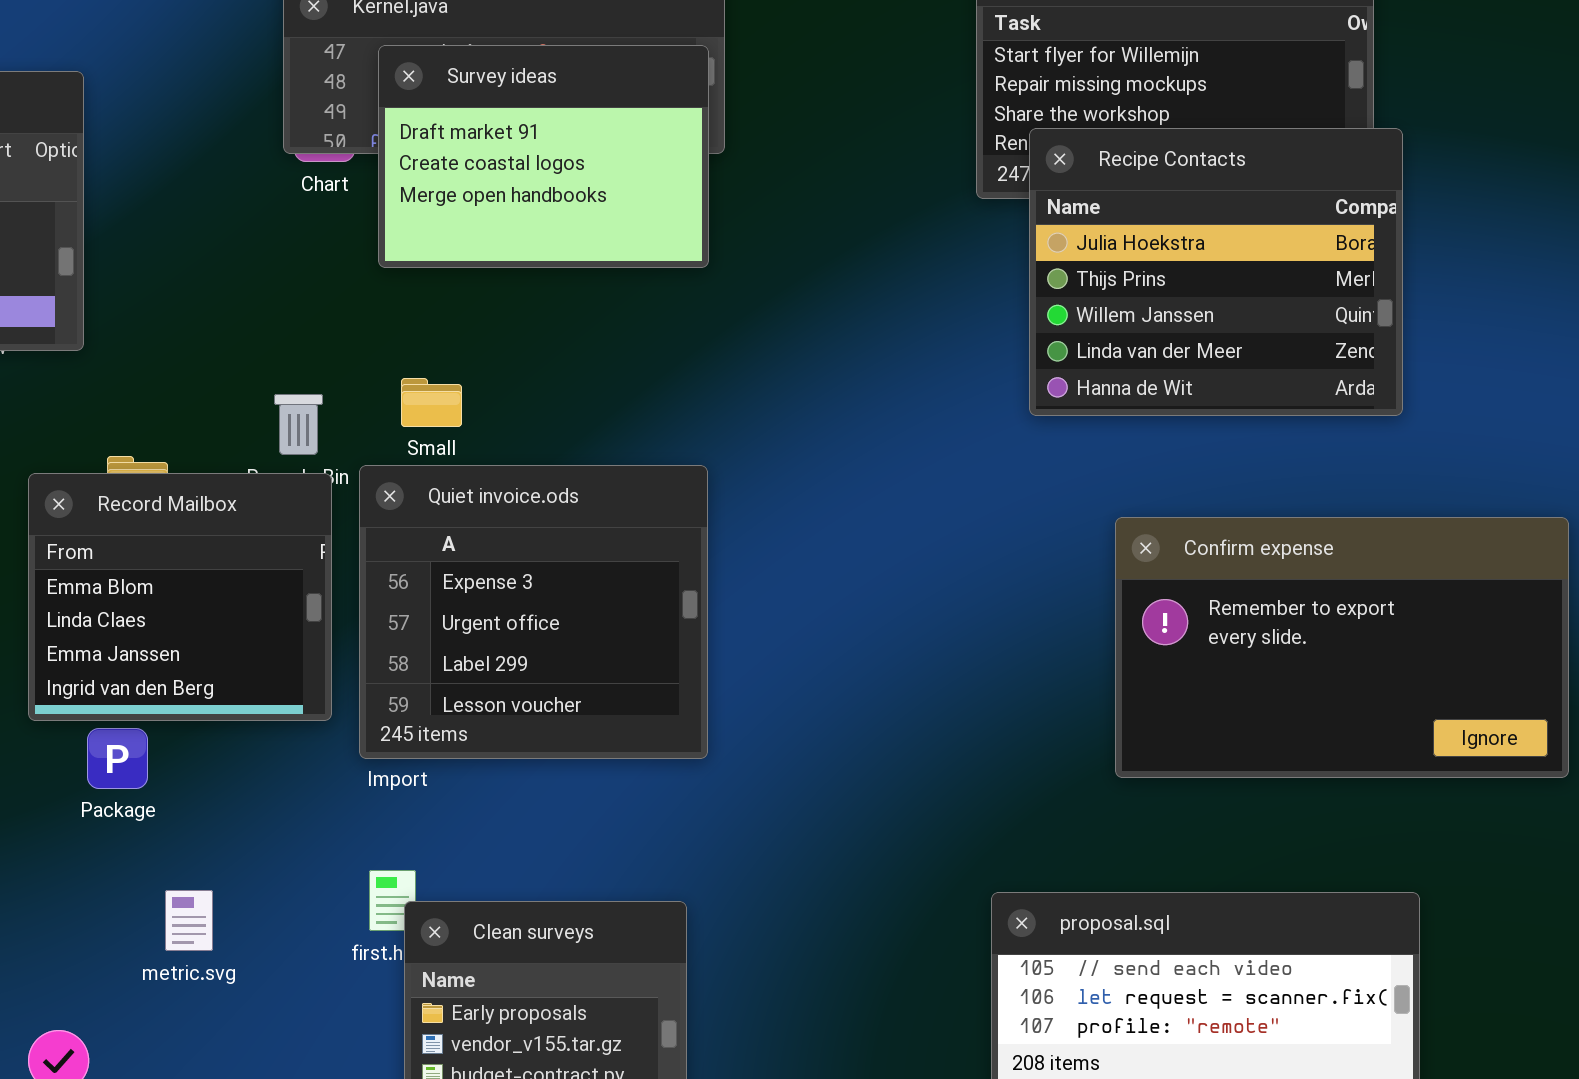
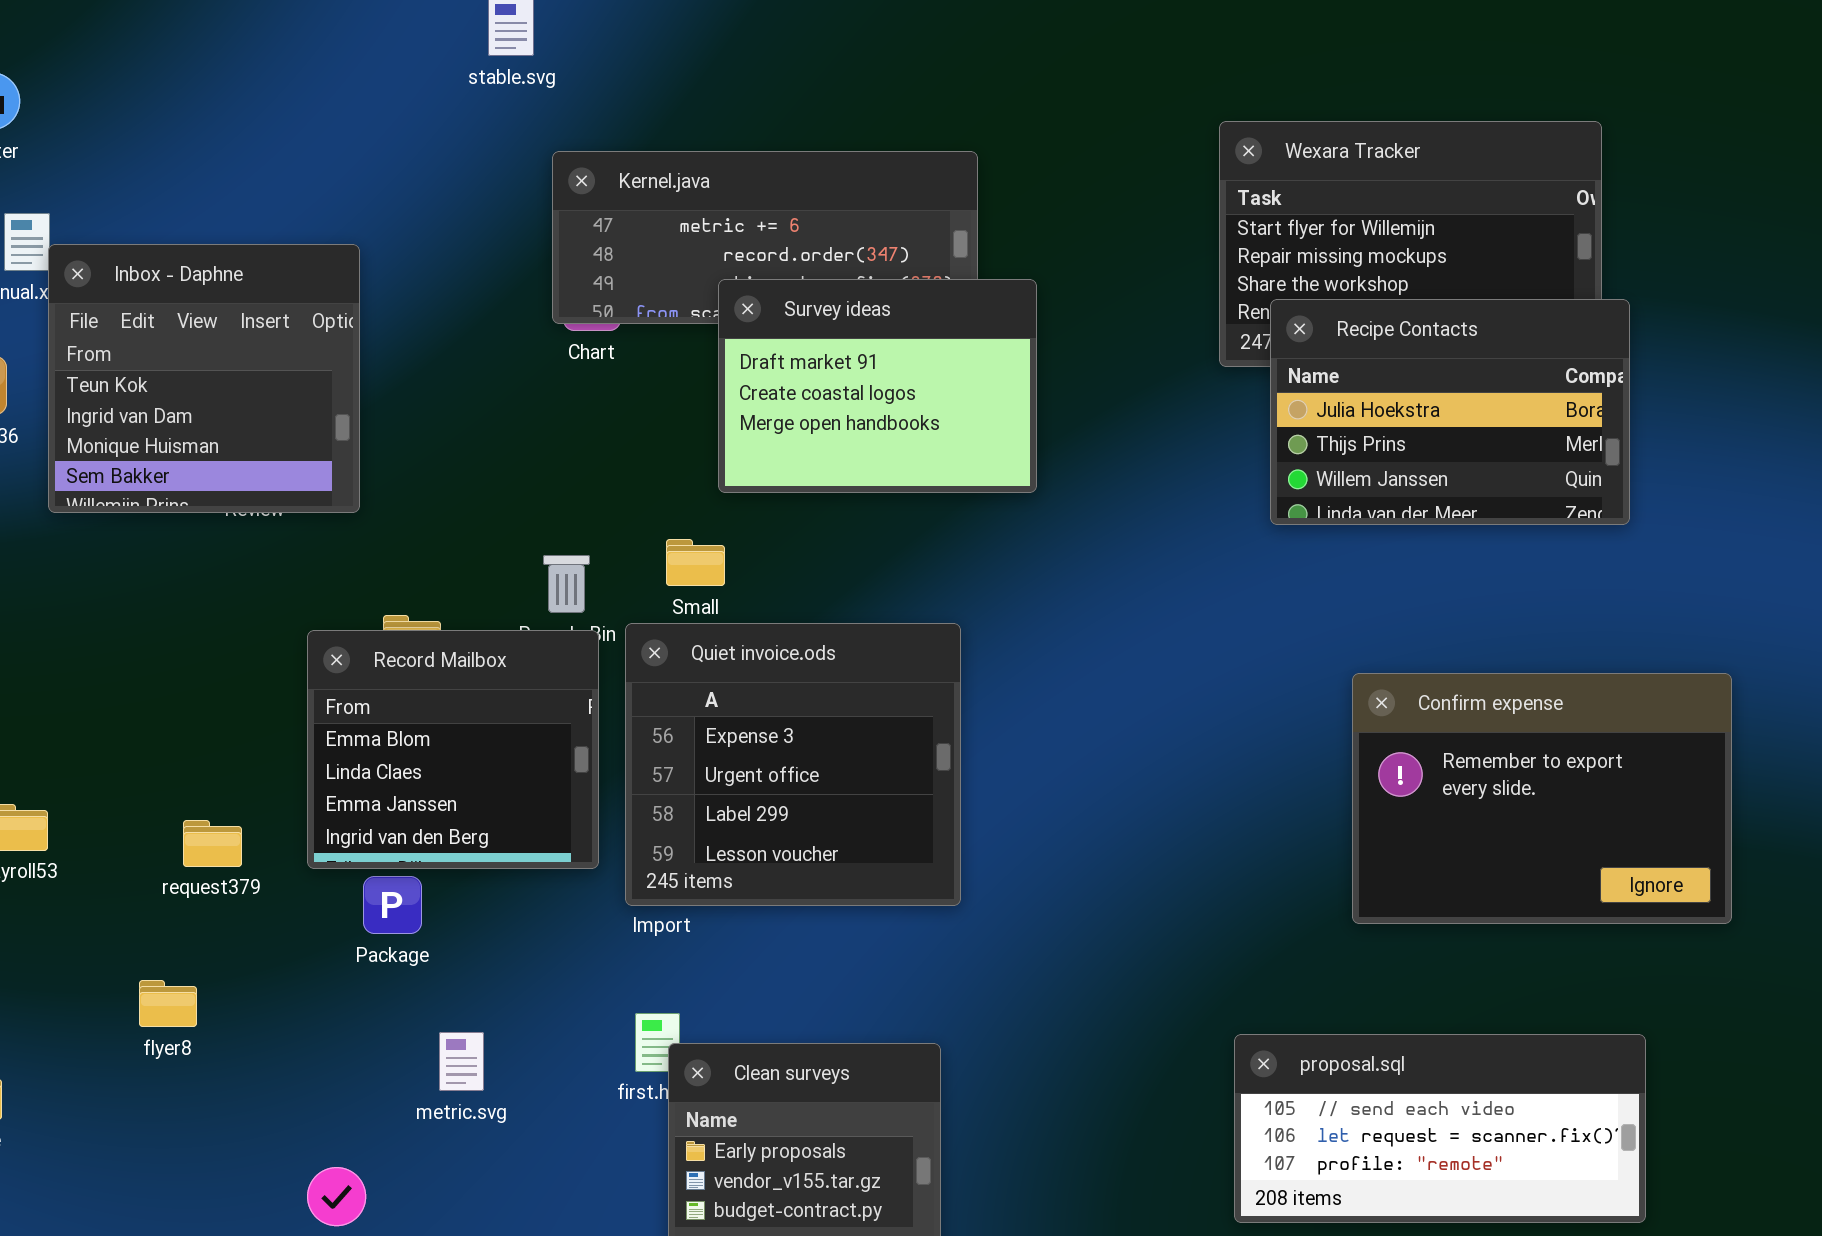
Survey ideas: [378,45,709,268] -> [718,279,1037,493], moved
Recipe Contacts: [1029,128,1403,416] -> [1270,299,1630,525], resized
Confirm expense: [1115,517,1569,778] -> [1352,673,1732,924], resized

